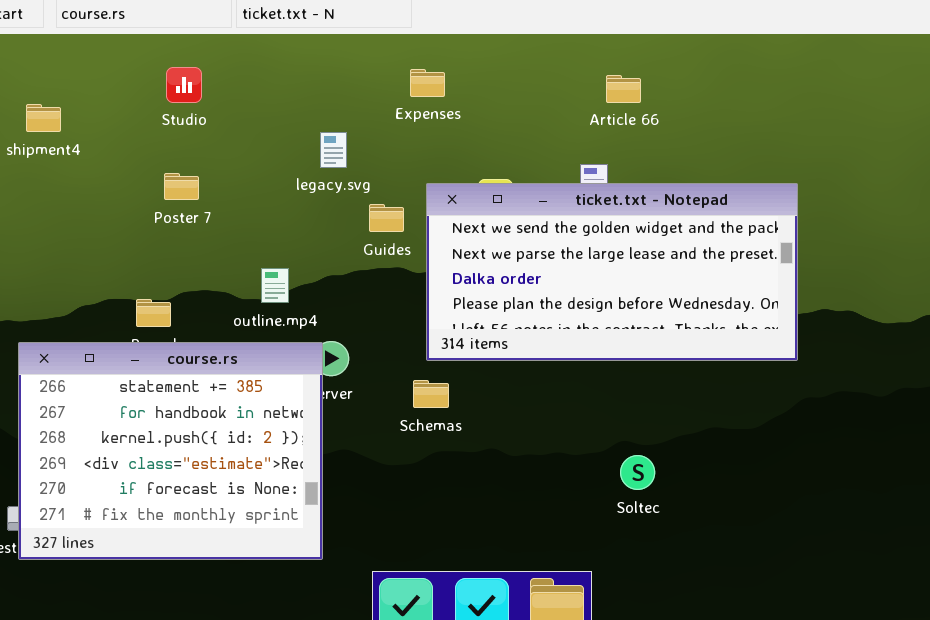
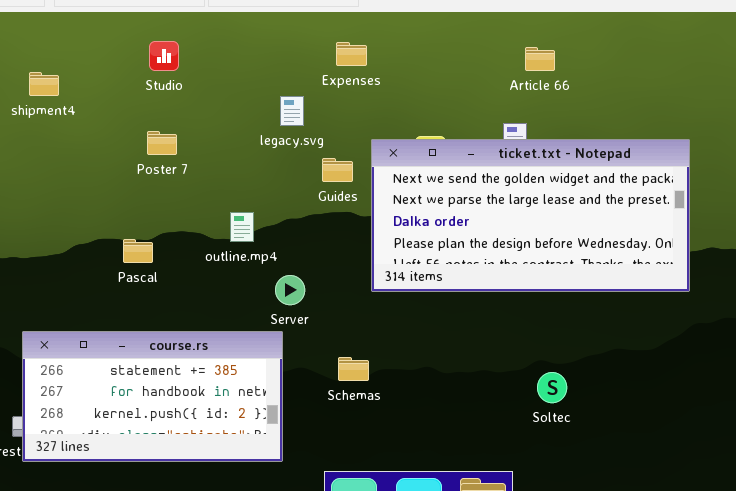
Expenses: [410,69,445,97] -> [336,42,367,66], moved
course.rs: [18,342,323,560] -> [22,331,283,462], resized
Schemas: [413,380,449,408] -> [338,357,369,381], moved

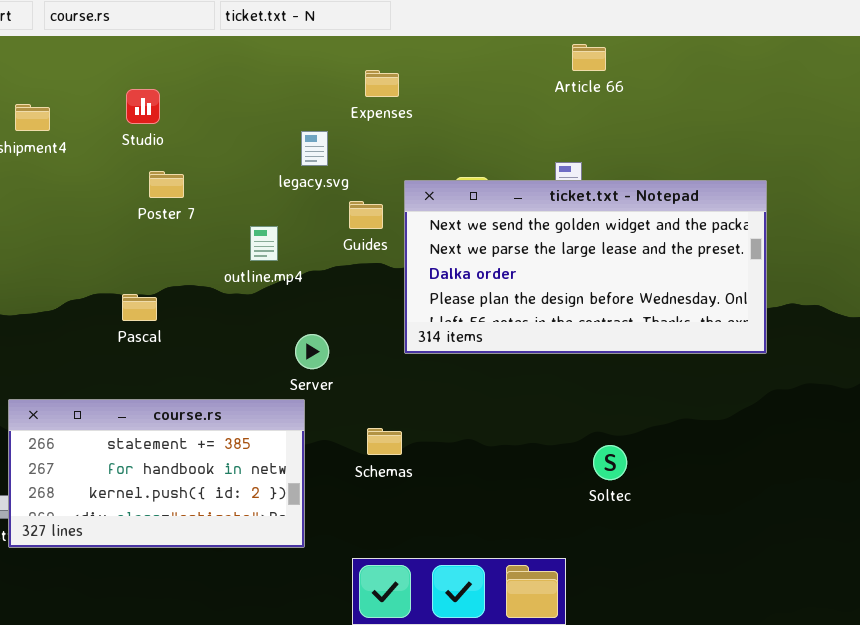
Studio: [149,41,179,71] -> [126,89,160,124], moved
Article 66: [525,47,555,71] -> [572,44,606,71], moved
outline.mp4: [230,212,254,242] -> [250,226,278,261], moved

